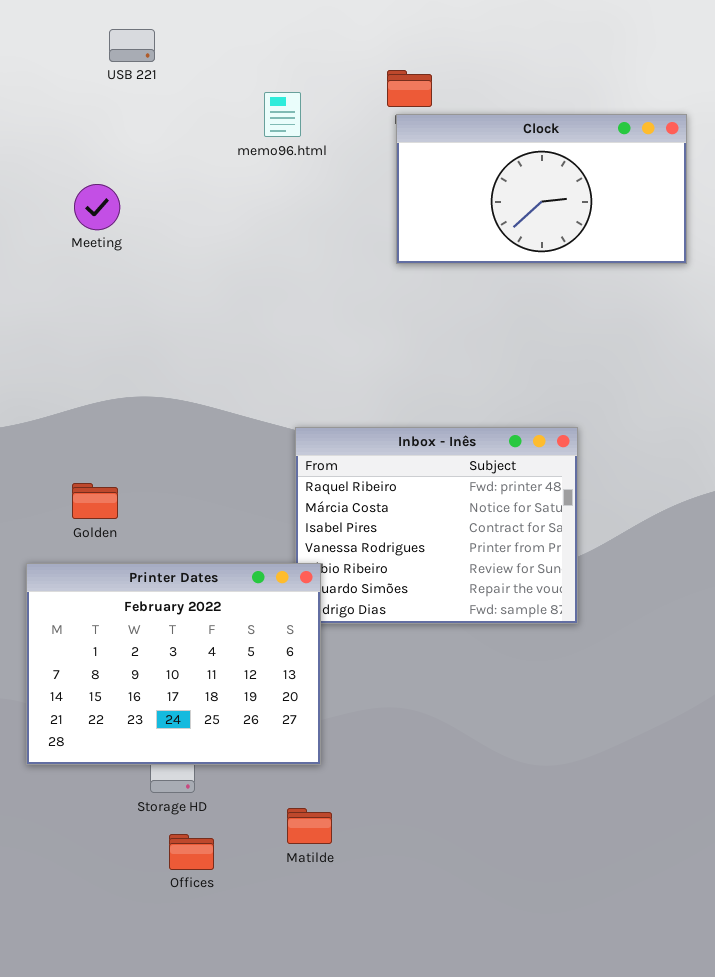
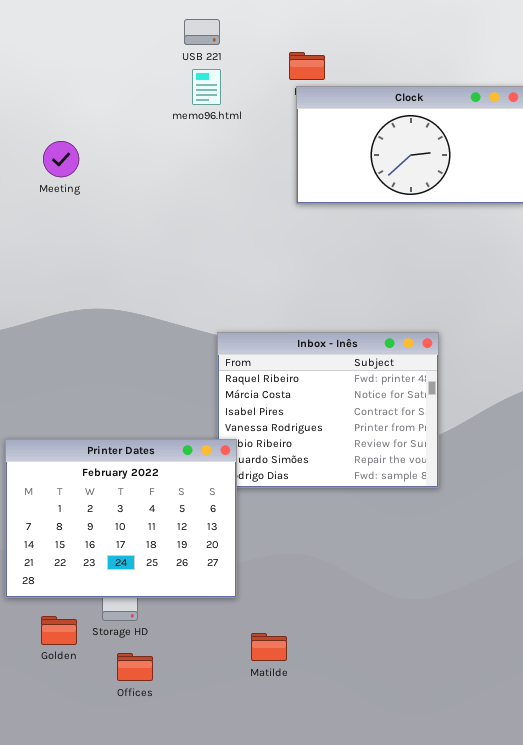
USB 221: [109,29,155,62] -> [184,19,220,45], moved
Golden: [72,483,118,519] -> [41,616,77,645], moved
Matilde: [287,808,332,844] -> [251,633,287,661], moved

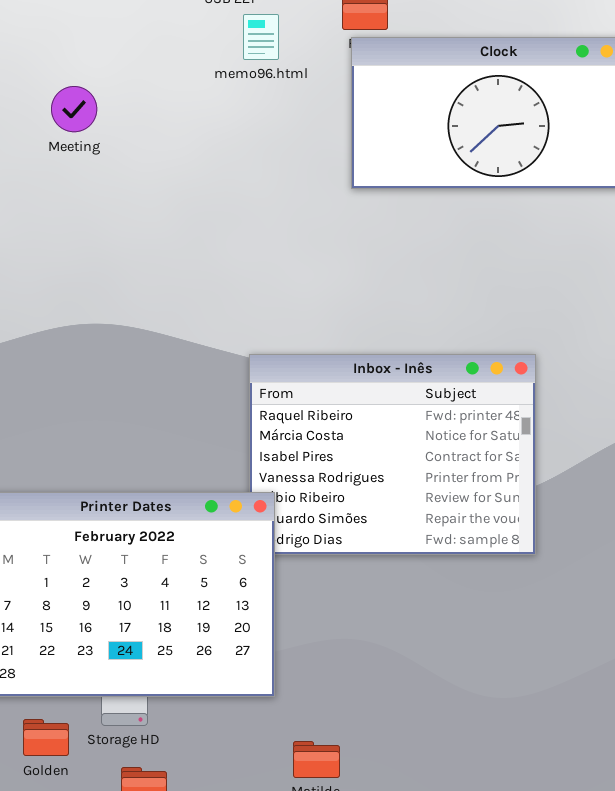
memo96.html: [192,69,221,105] -> [243,14,279,60], moved
Meeting: [43,141,79,177] -> [51,86,97,132], moved

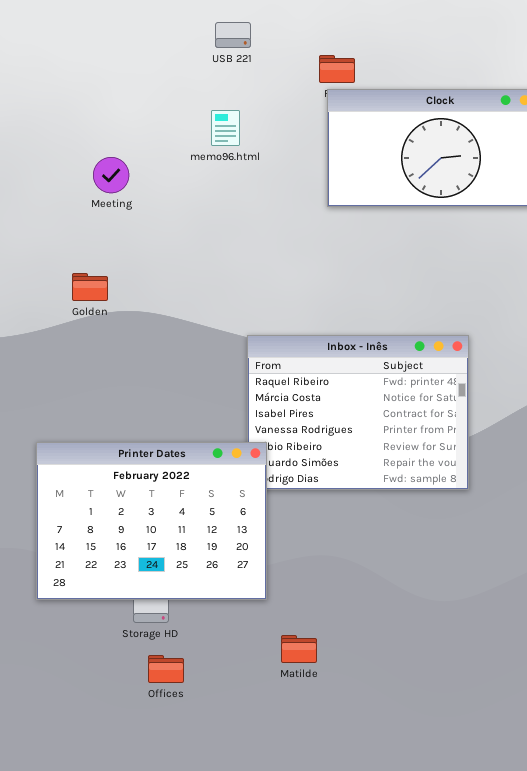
memo96.html: [243,14,279,60] -> [211,110,240,146], moved
Meeting: [51,86,97,132] -> [93,157,129,193], moved
Golden: [23,719,69,756] -> [72,273,108,301], moved

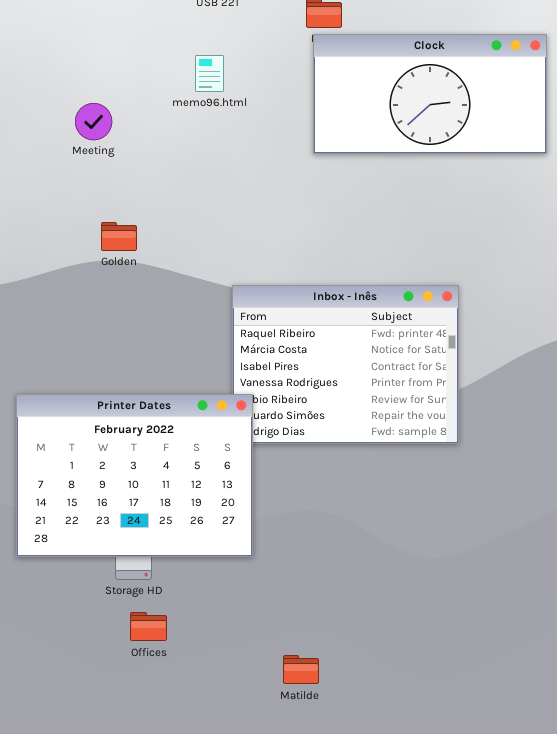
Golden: [72,273,108,301] -> [101,222,137,251], moved
Matilde: [281,635,317,663] -> [283,655,319,684], moved

